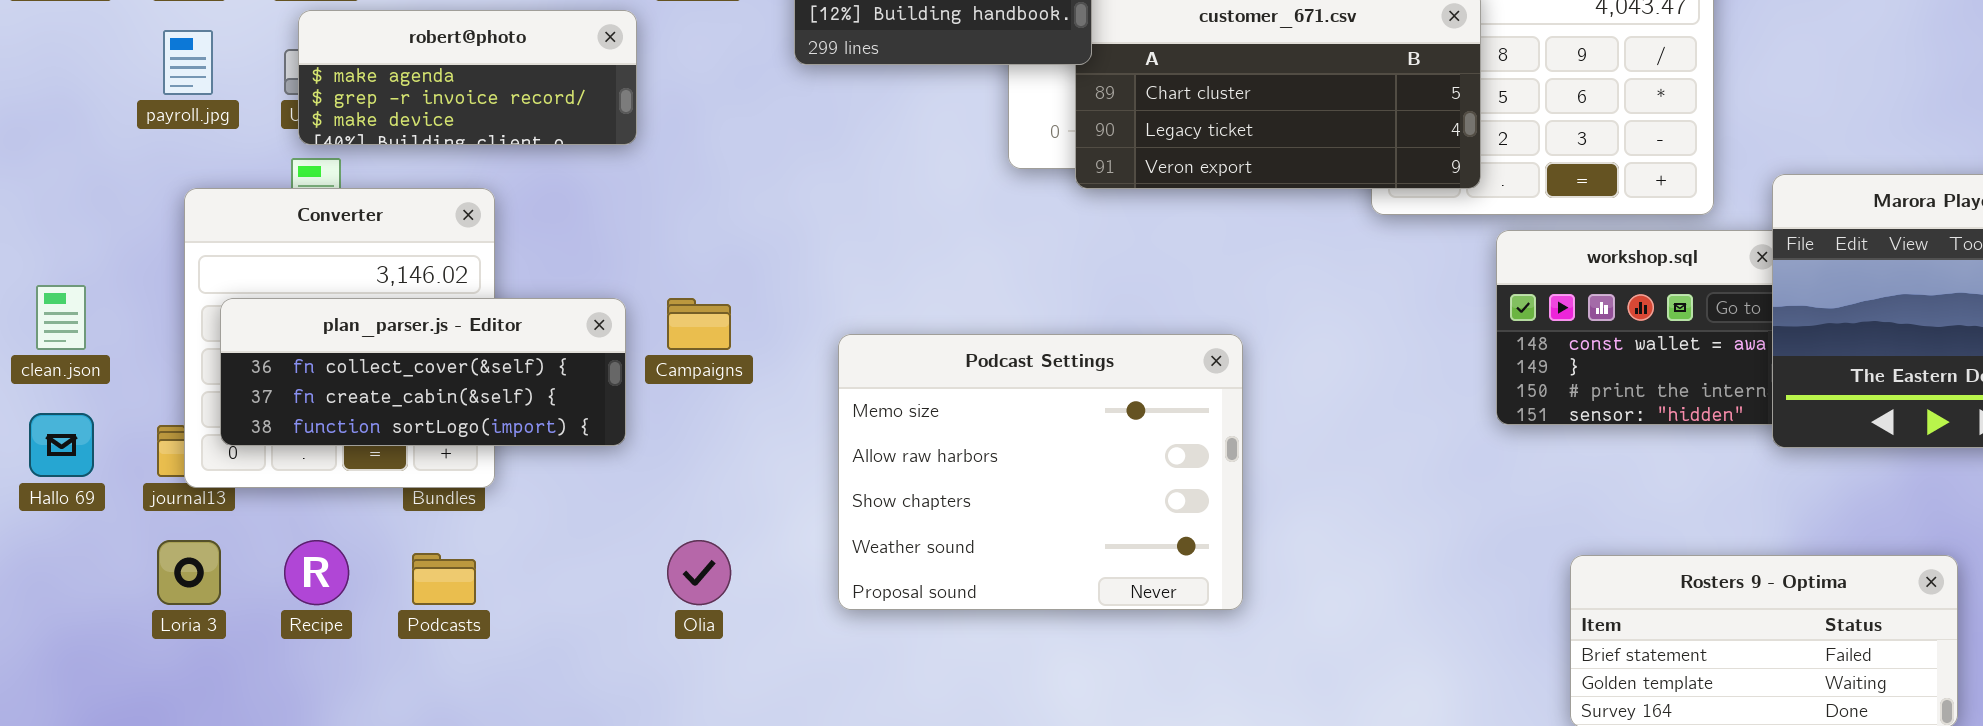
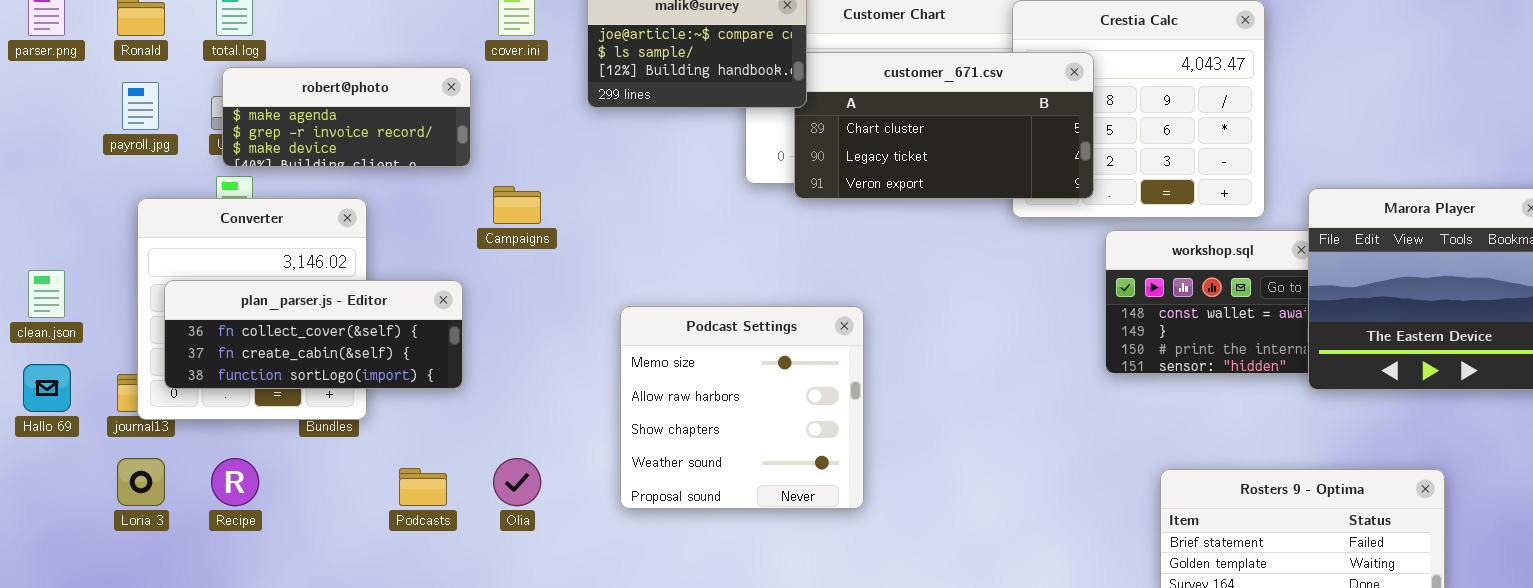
Campaigns: [667,298,731,350] -> [493,186,541,224], moved
Podcast Settings: [838,334,1243,610] -> [620,306,864,509], resized
Podcasts: [412,553,476,605] -> [399,468,447,506], moved

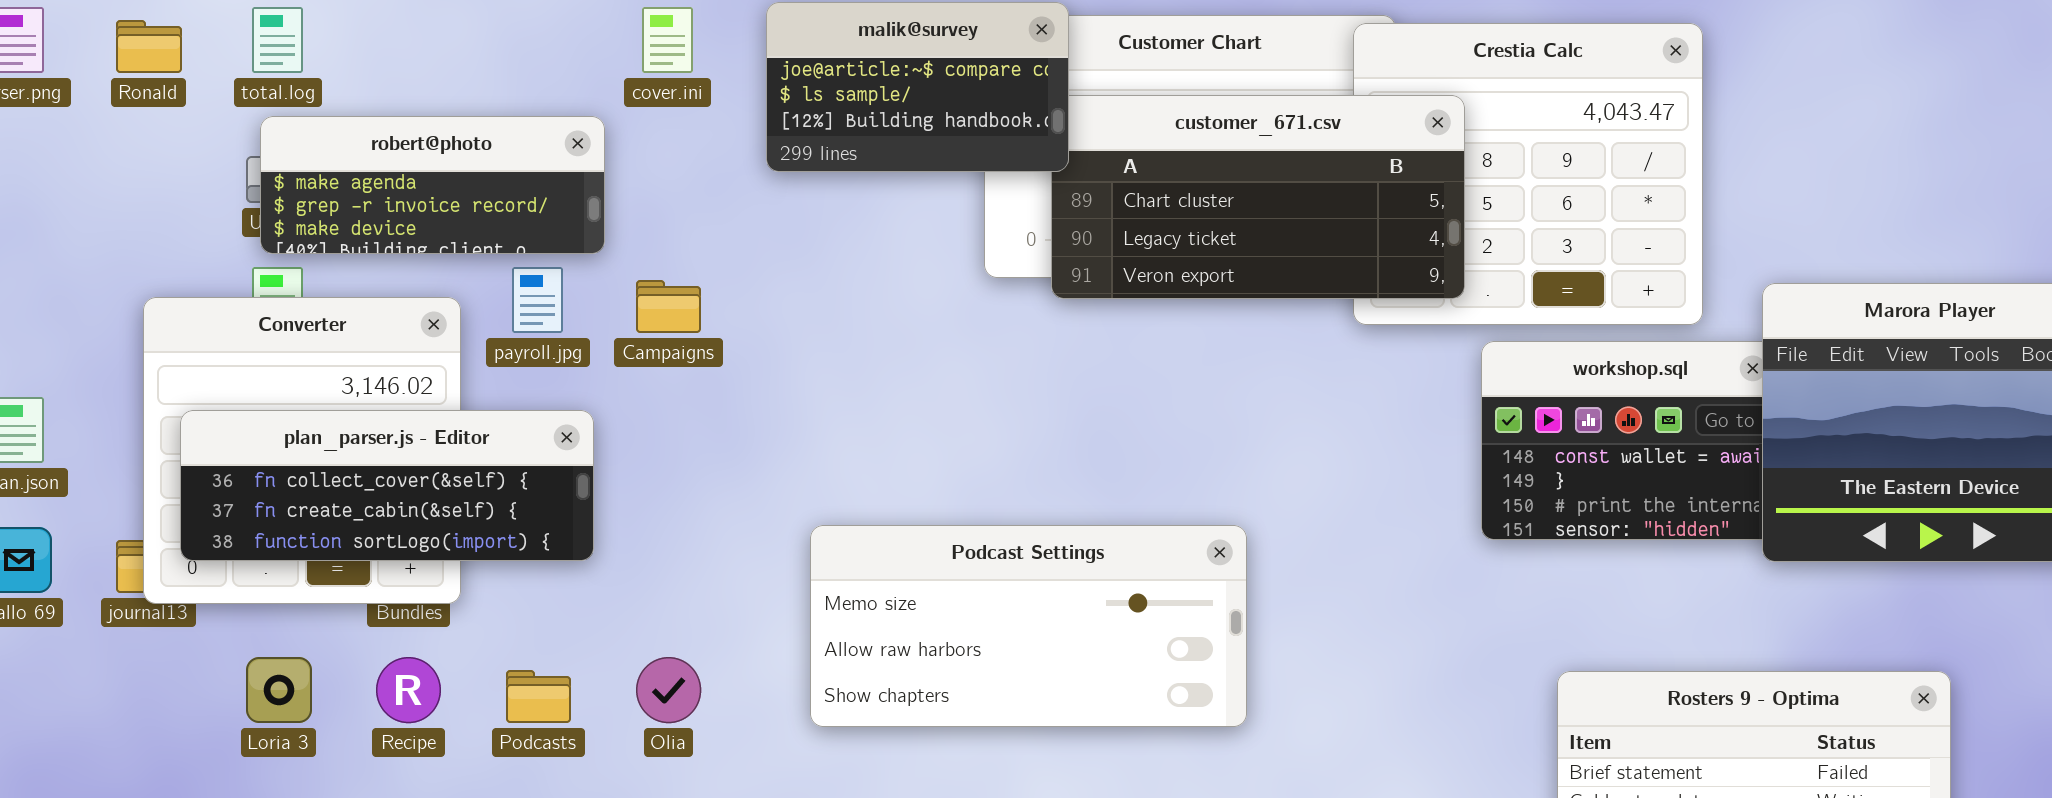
payroll.jpg: [122,82,159,130] -> [512,267,563,333], moved
Podcast Settings: [620,306,864,509] -> [810,525,1247,727], resized
Loria 3: [117,458,165,506] -> [246,657,312,723], moved
Recipe: [211,458,259,506] -> [376,657,441,723], moved

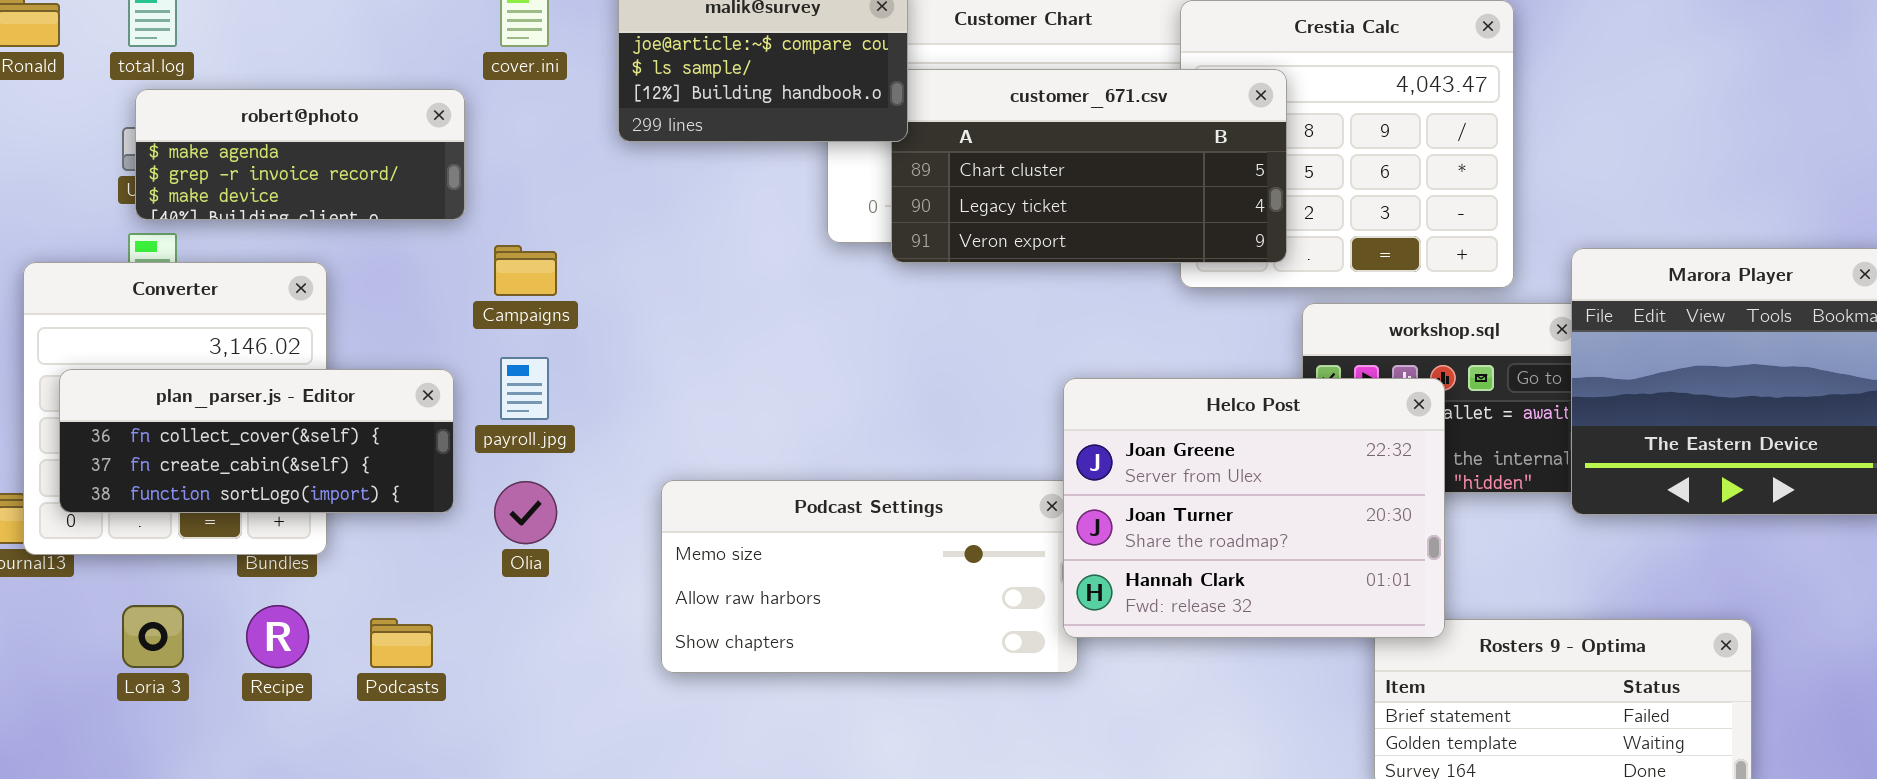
payroll.jpg: [512,267,563,333] -> [500,357,549,420], moved
Helco Post: none -> [1063,378,1445,638], opened
Olia: [636,657,701,723] -> [494,481,557,544], moved

